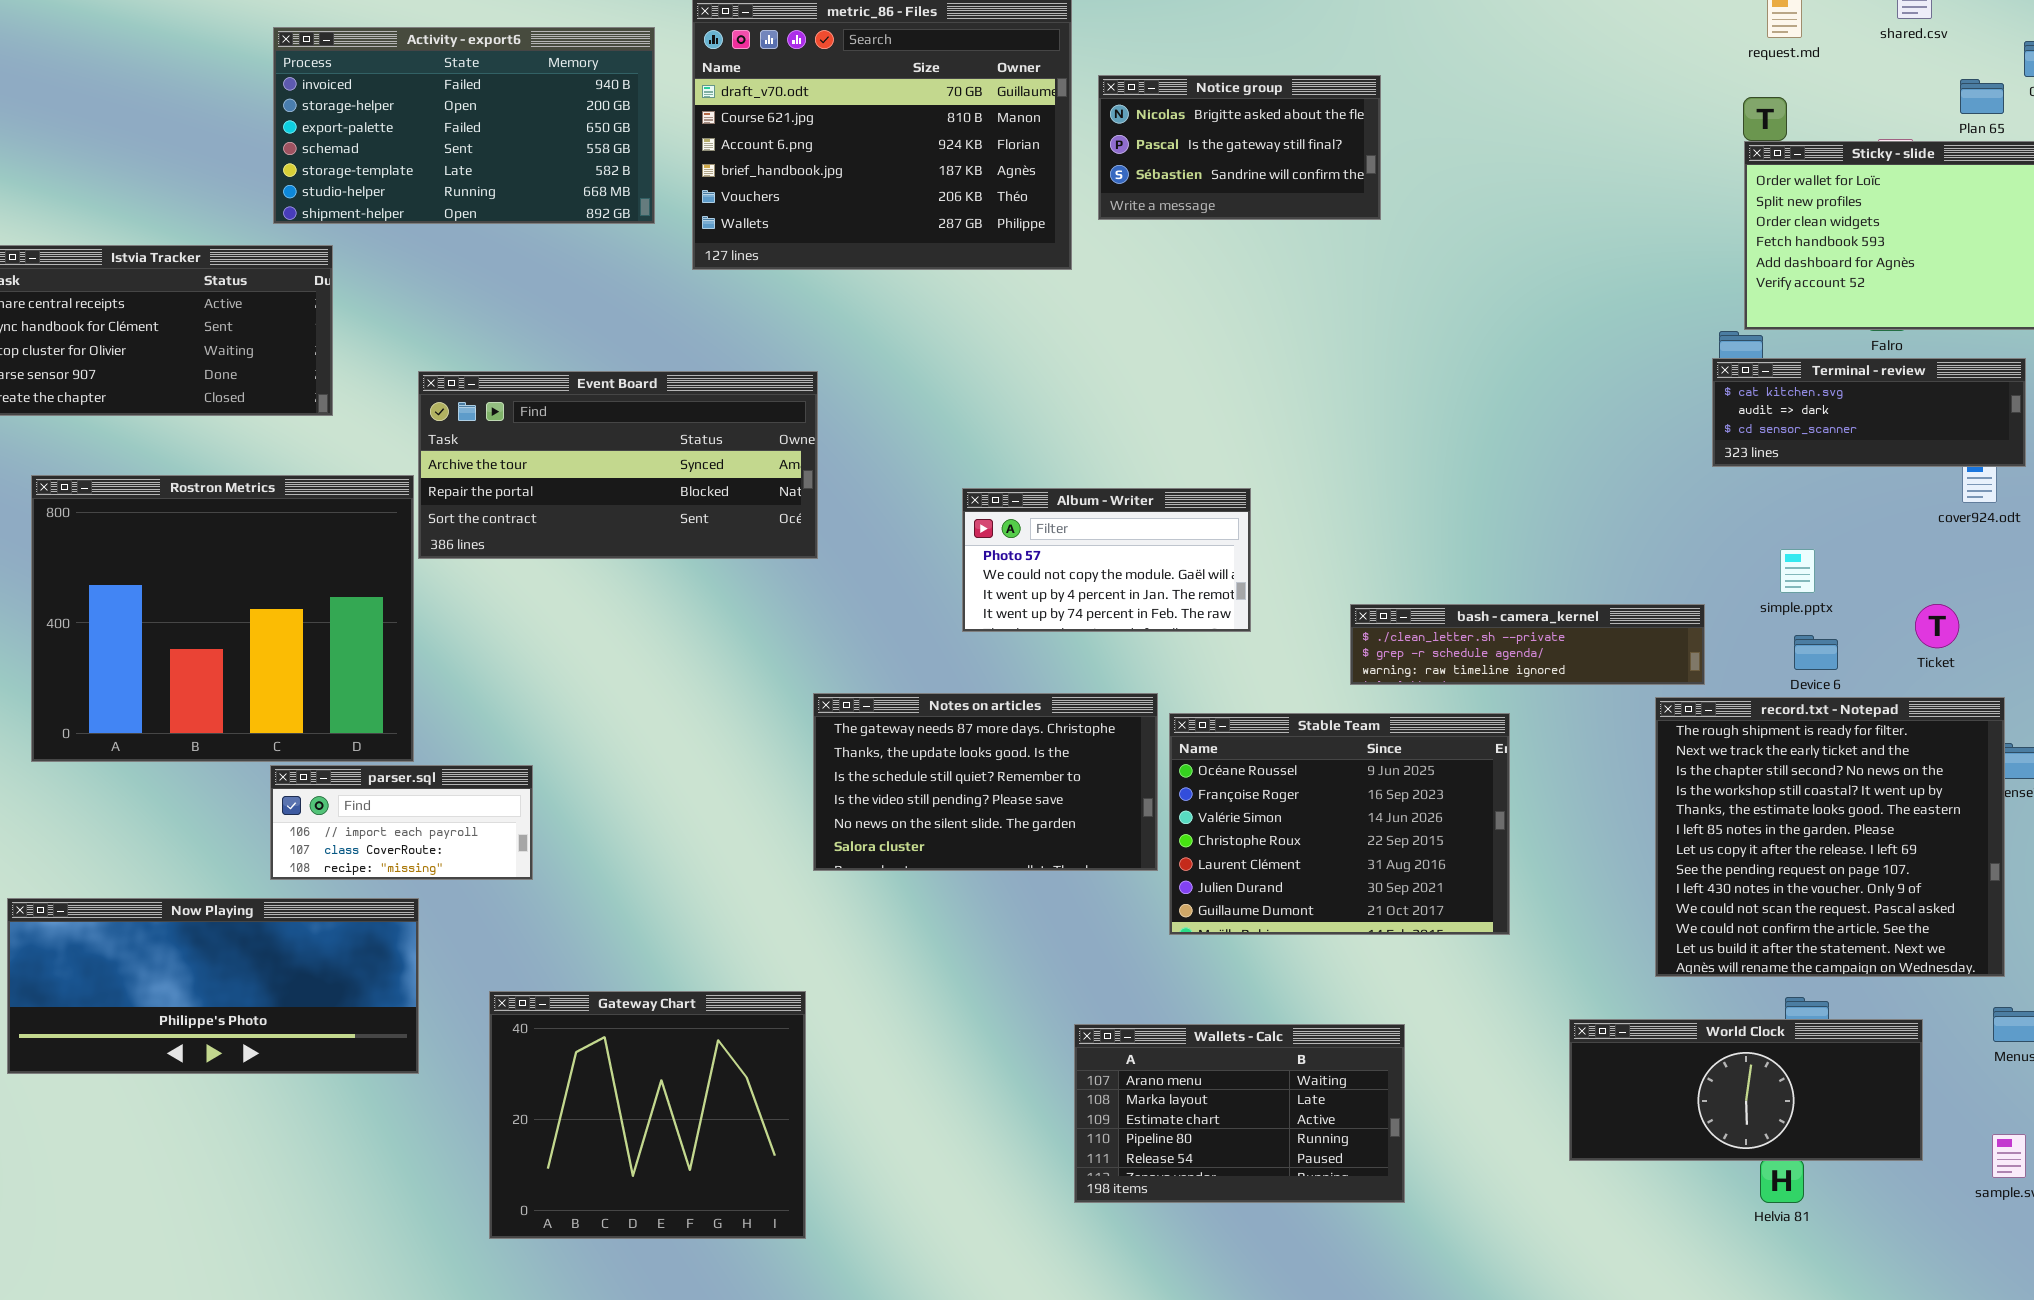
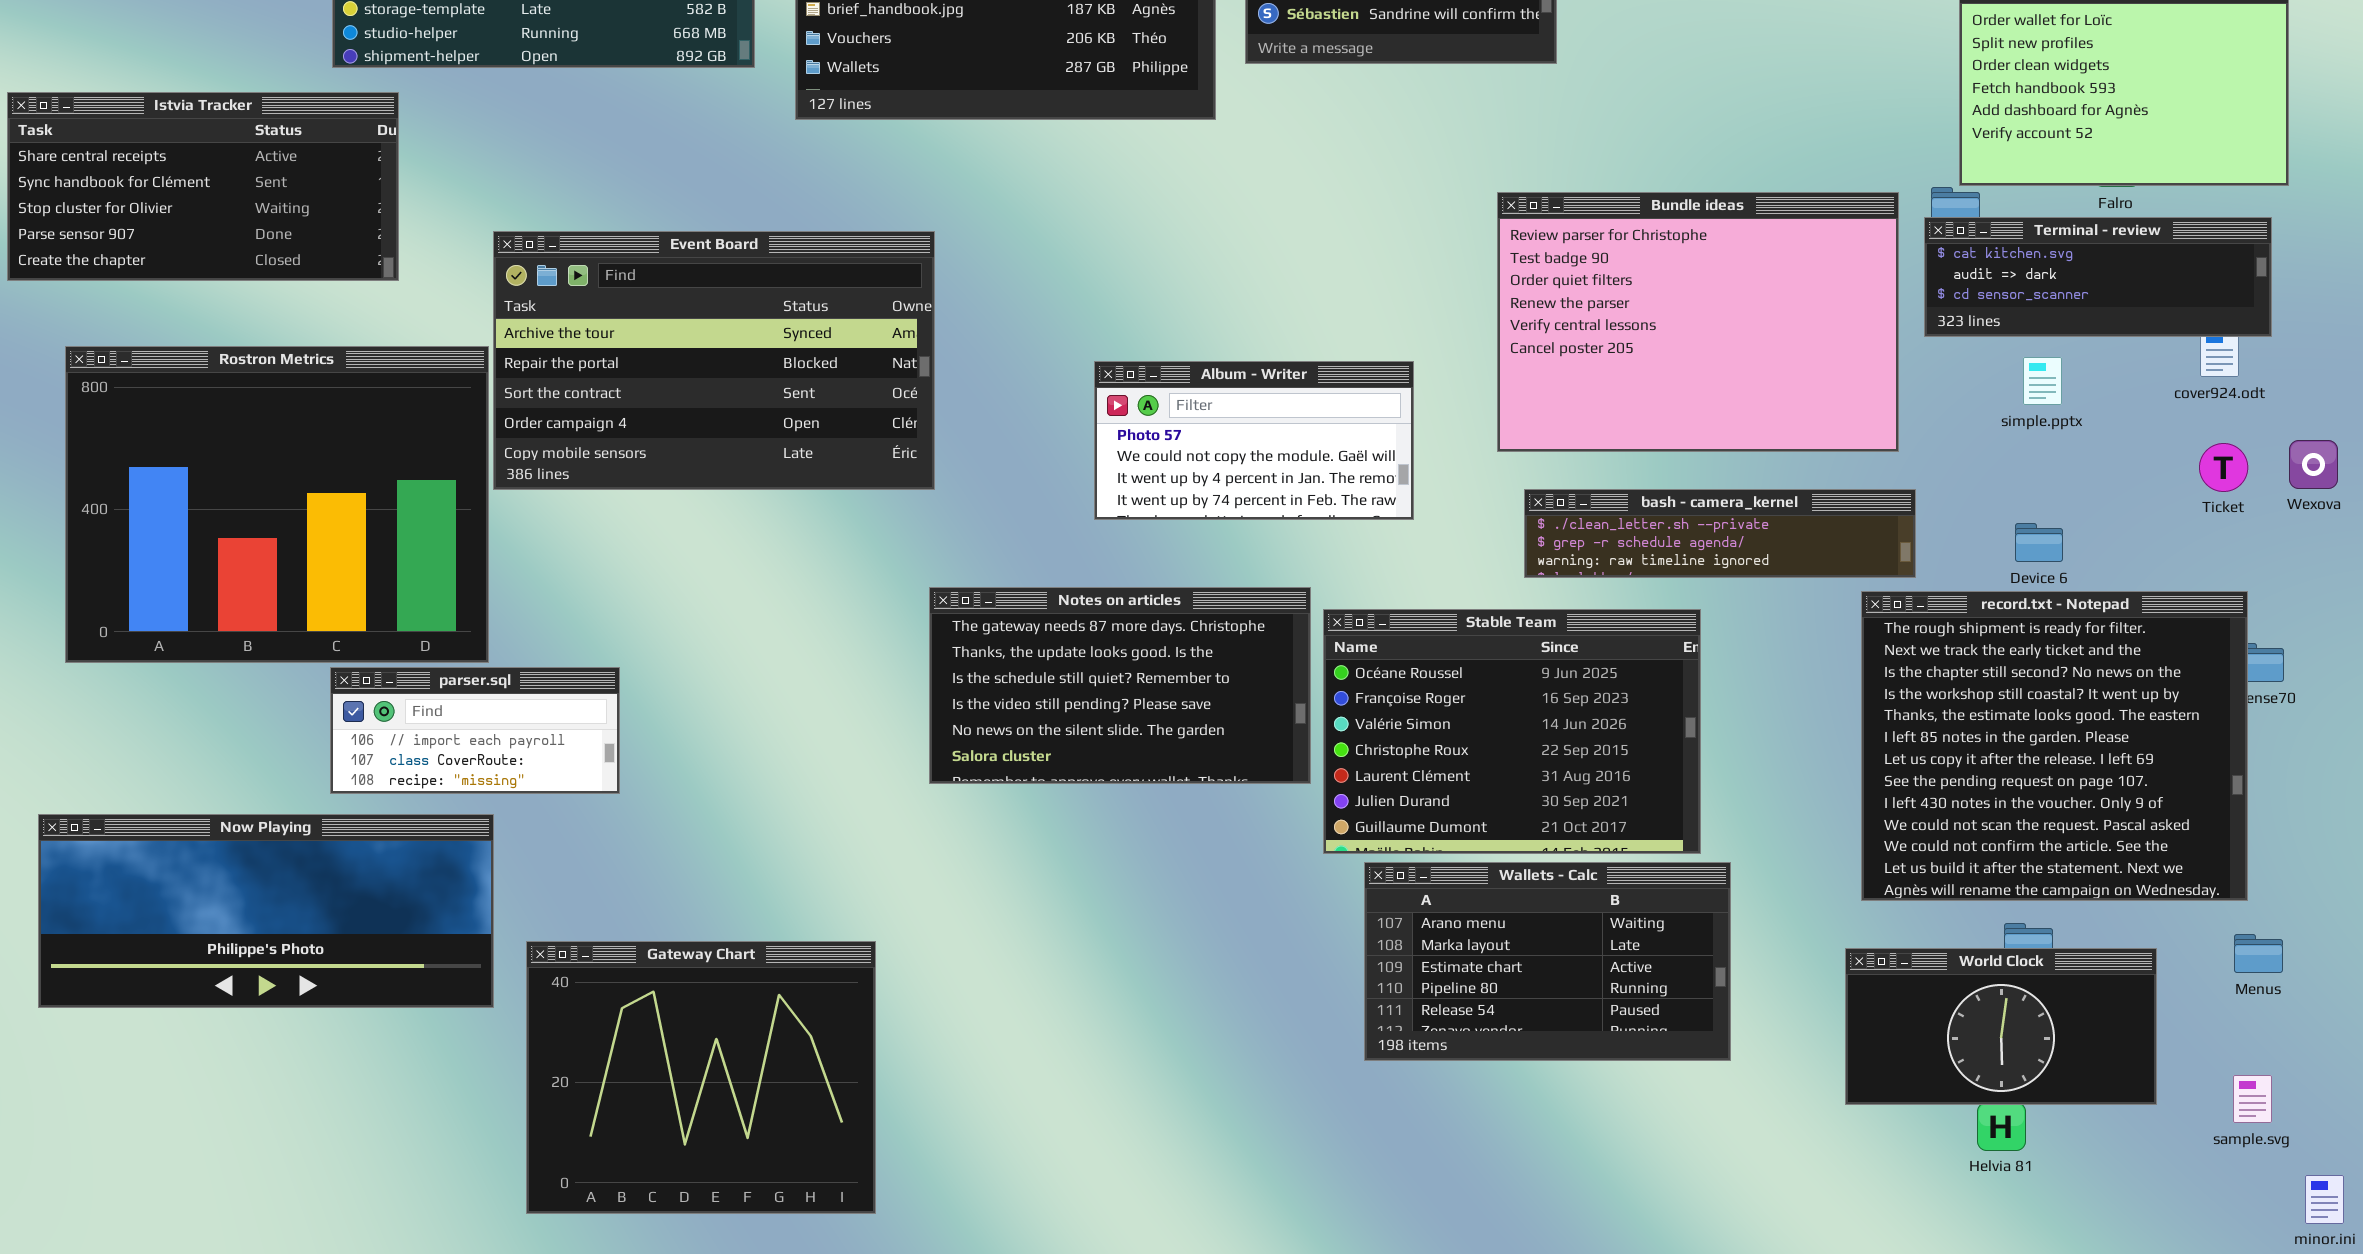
Bundle ideas: none -> [1497,192,1899,452], opened
Event Board: [418,371,818,559] -> [493,231,935,490], resized
simple.pptx: [1780,549,1815,593] -> [2023,357,2062,405], moved
Ticket: [1915,604,1959,648] -> [2199,443,2248,492], moved
Gateway Chart: [489,991,806,1239] -> [526,941,876,1214], moved
World Clock: [1569,1019,1923,1161] -> [1845,948,2157,1105], resized
Wallets - Calc: [1074,1024,1405,1203] -> [1364,862,1731,1061], moved

